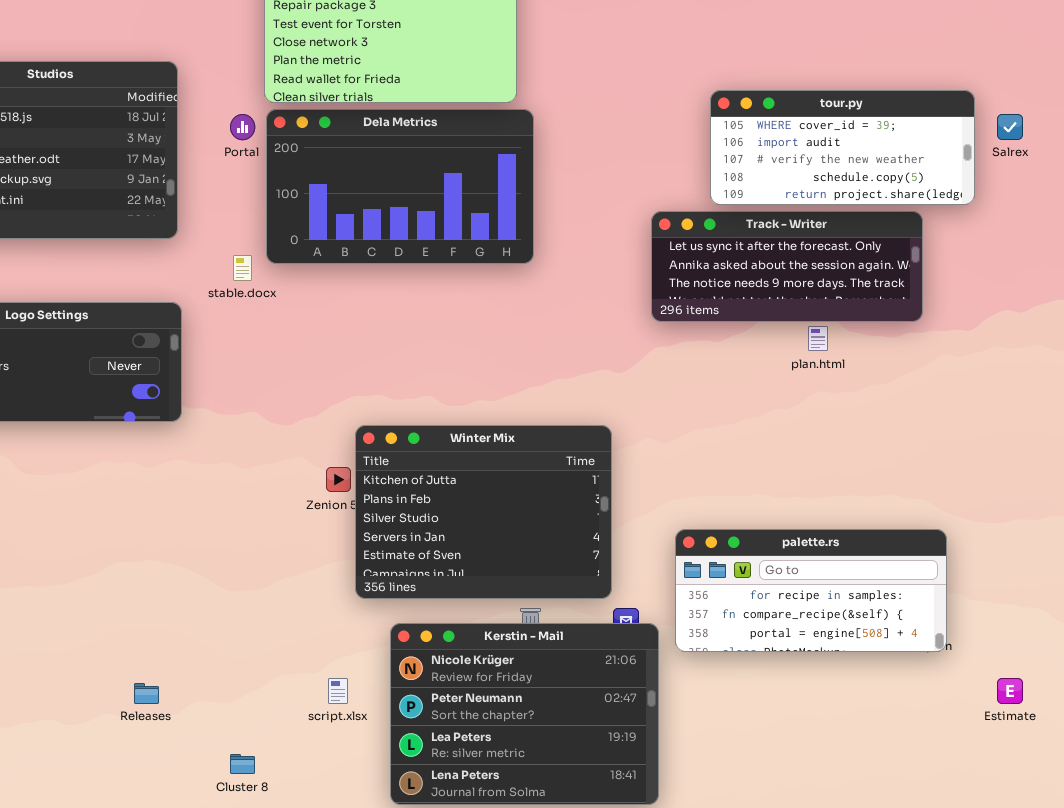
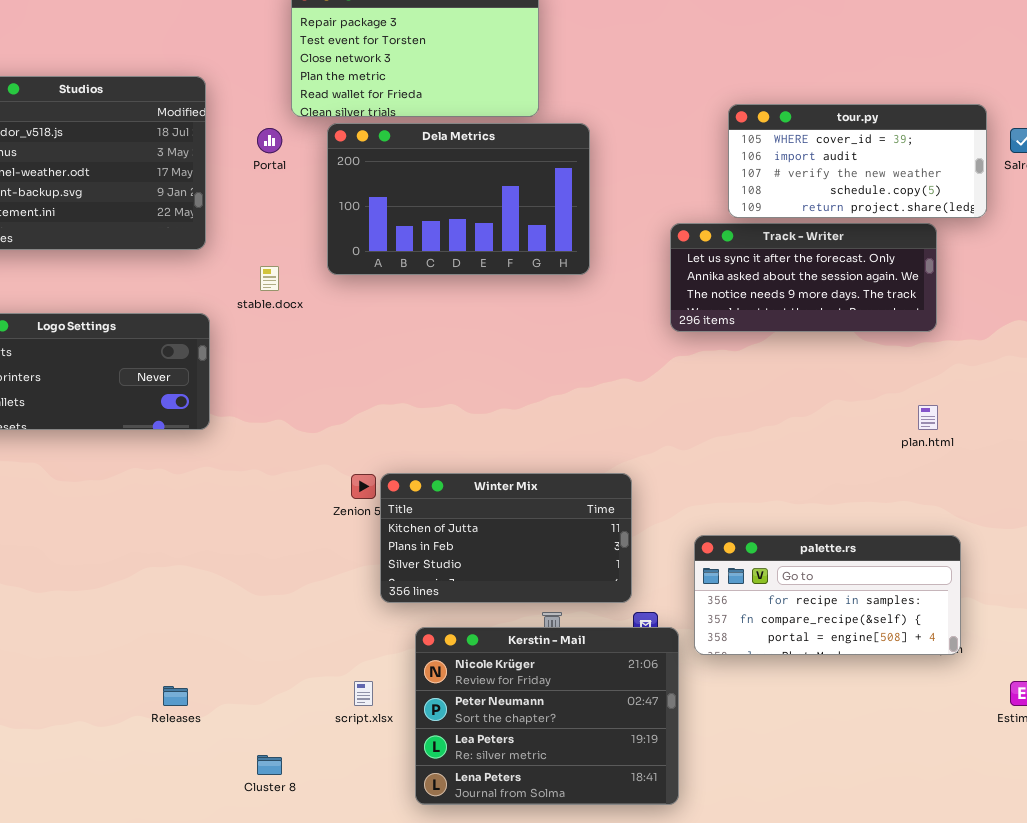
Dela Metrics: [266,109,534,264] -> [327,123,590,275], moved
plan.html: [808,326,828,351] -> [918,405,938,430], moved
Winter Mix: [355,425,612,599] -> [380,473,632,603], resized

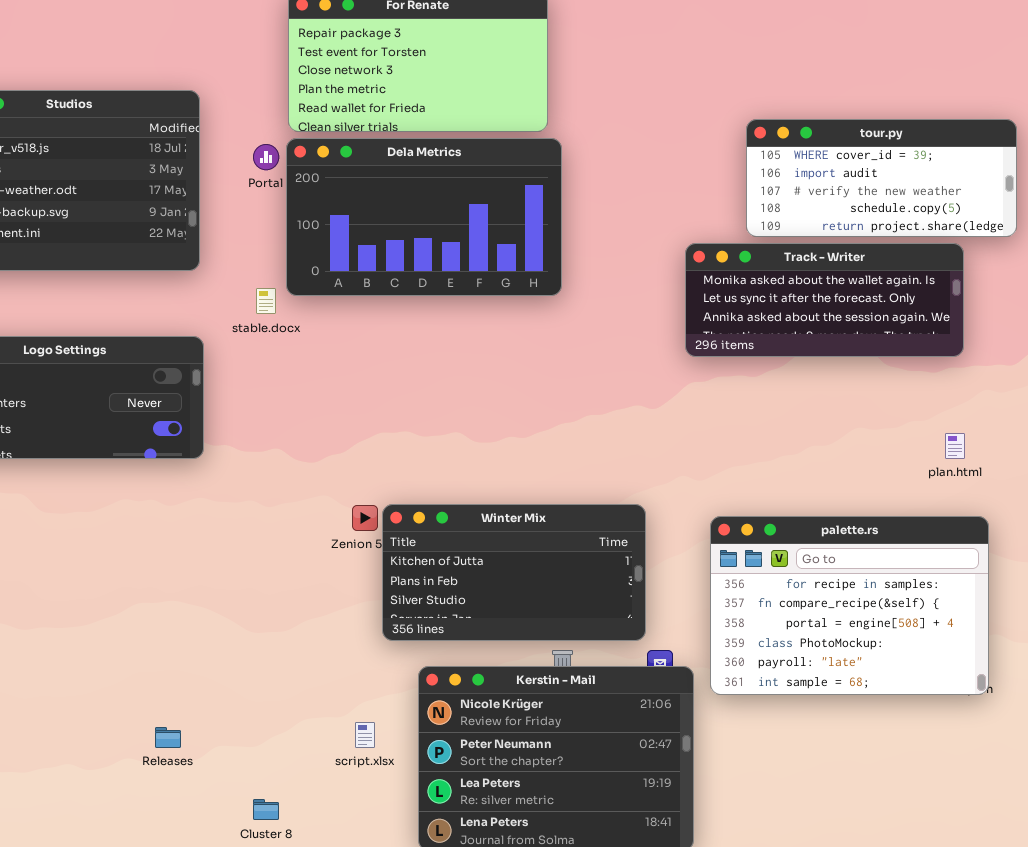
Dela Metrics: [327,123,590,275] -> [286,138,562,296], moved
Track - Writer: [670,223,937,332] -> [685,243,964,357], scrolled up 1 row
palette.rs: [694,535,961,655] -> [710,516,989,695], resized

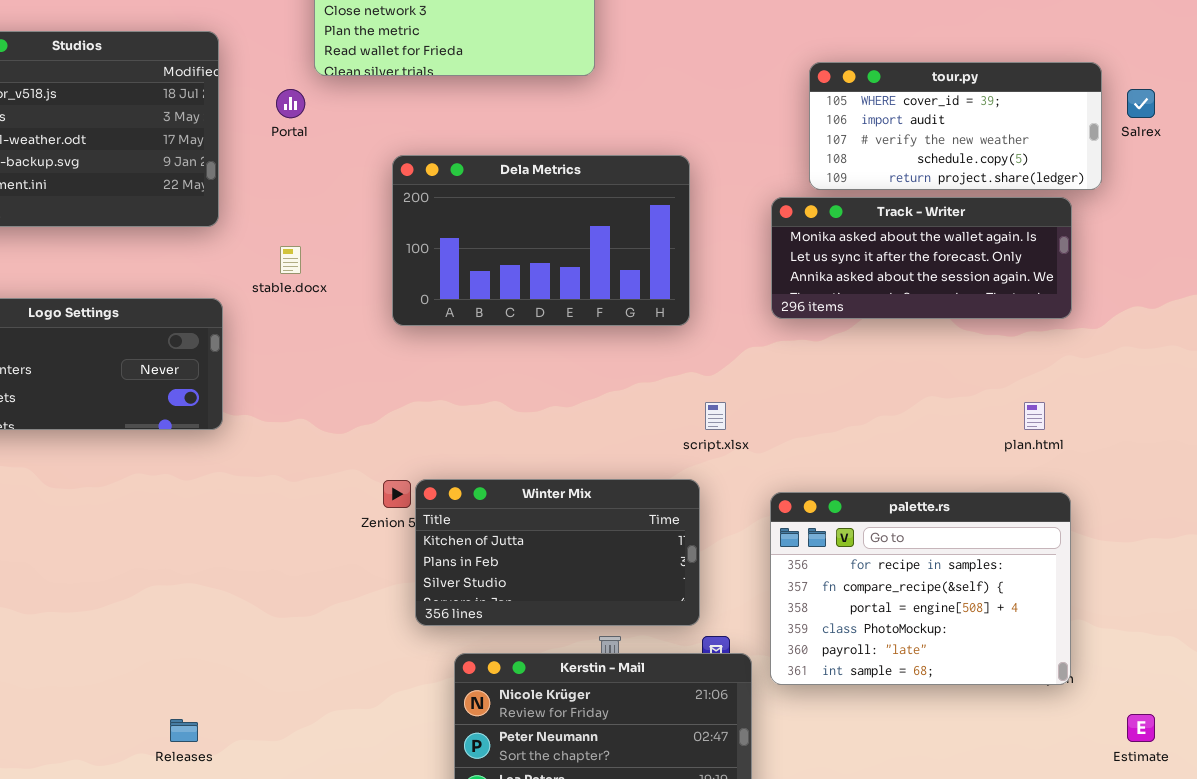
Dela Metrics: [286,138,562,296] -> [392,155,690,326], moved
Track - Writer: [685,243,964,357] -> [771,197,1072,319], moved
script.xlsx: [355,722,375,748] -> [705,402,726,430], moved

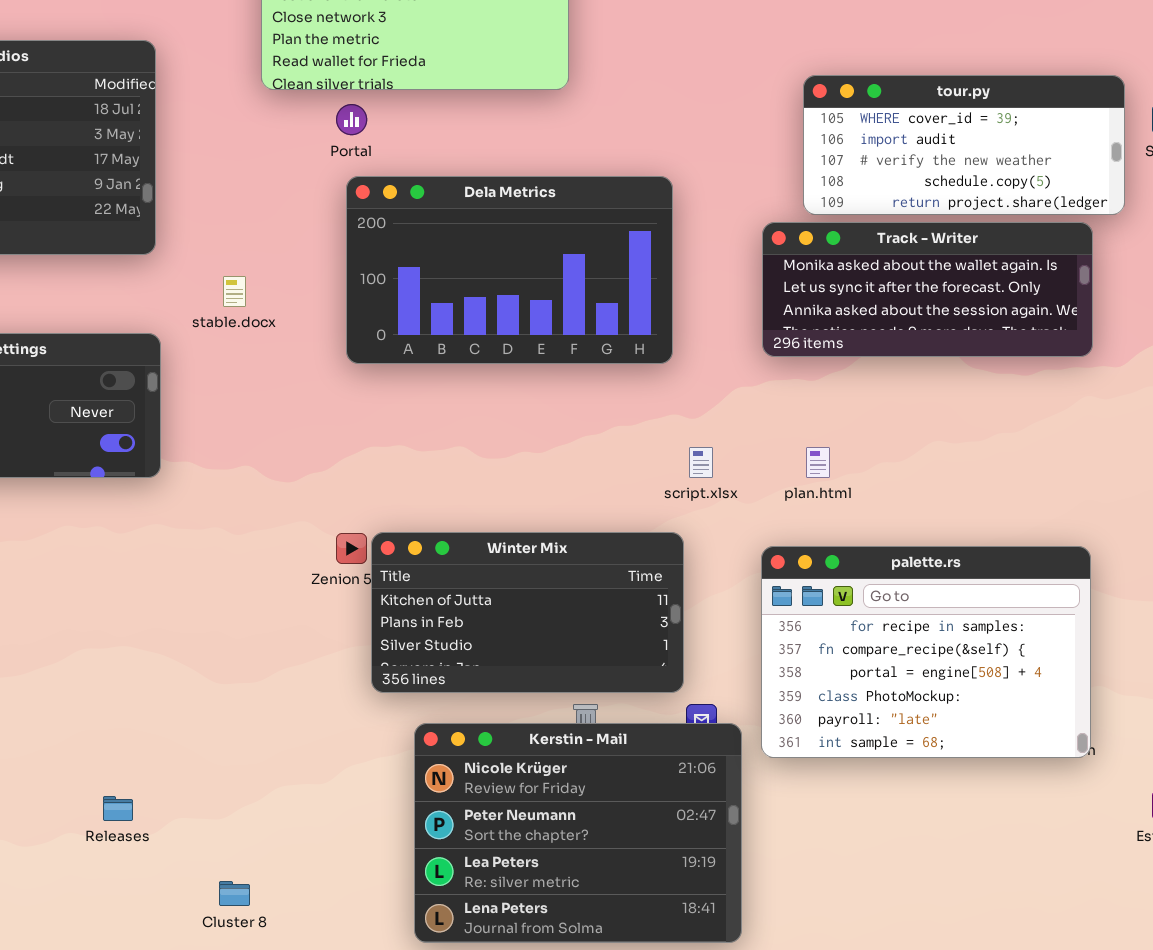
Portal: [276,89,305,118] -> [336,104,367,135], moved
plan.html: [1024,402,1045,430] -> [806,447,830,478], moved

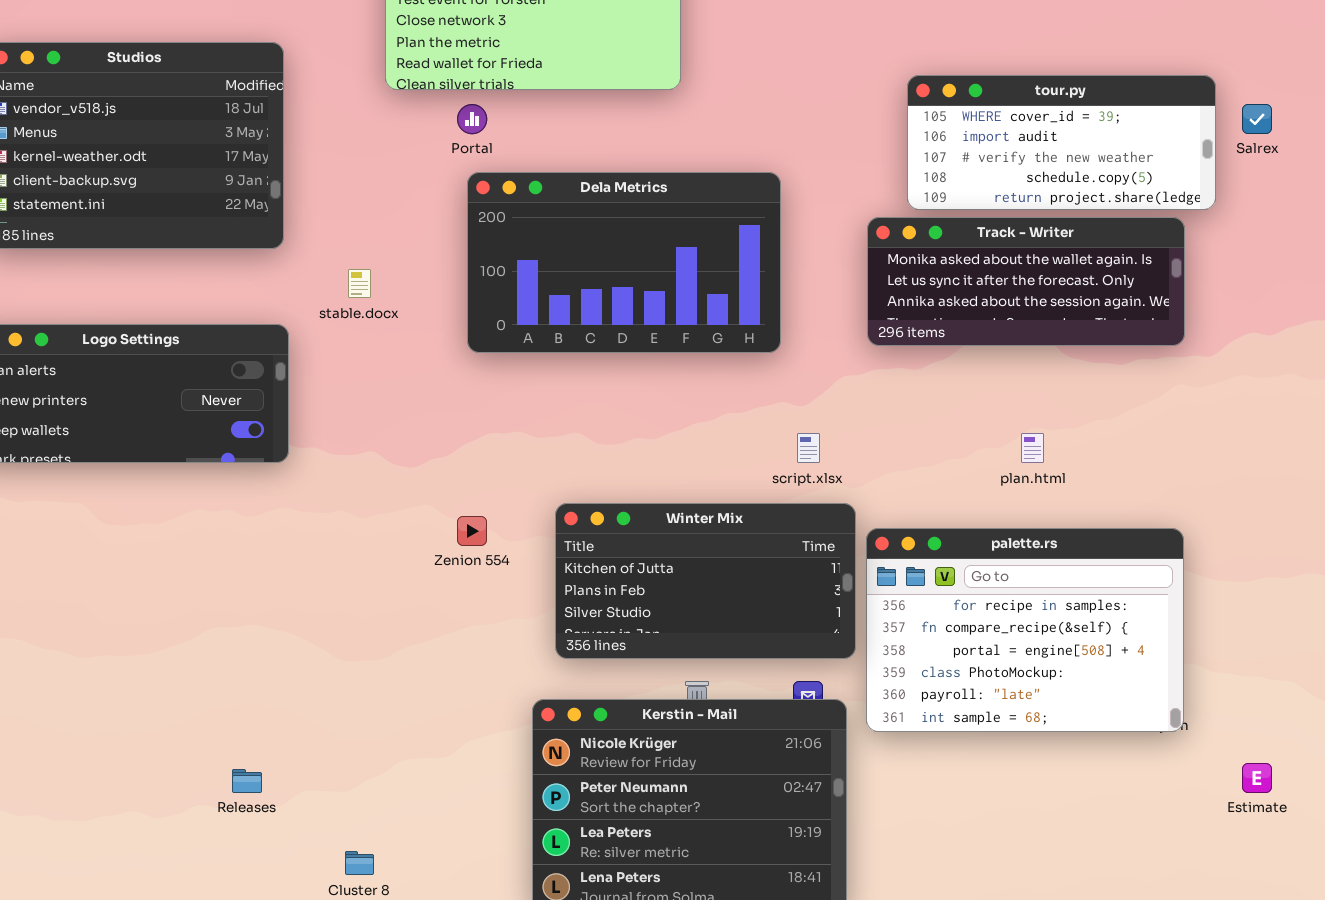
plan.html: [806,447,830,478] -> [1021,433,1044,463], moved
Winter Mix: [371,532,684,693] -> [555,503,856,659], moved

